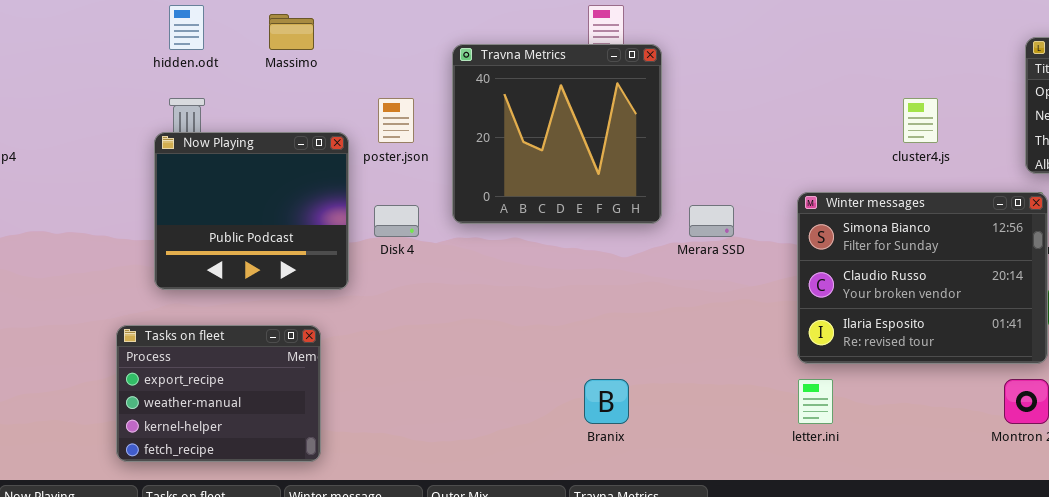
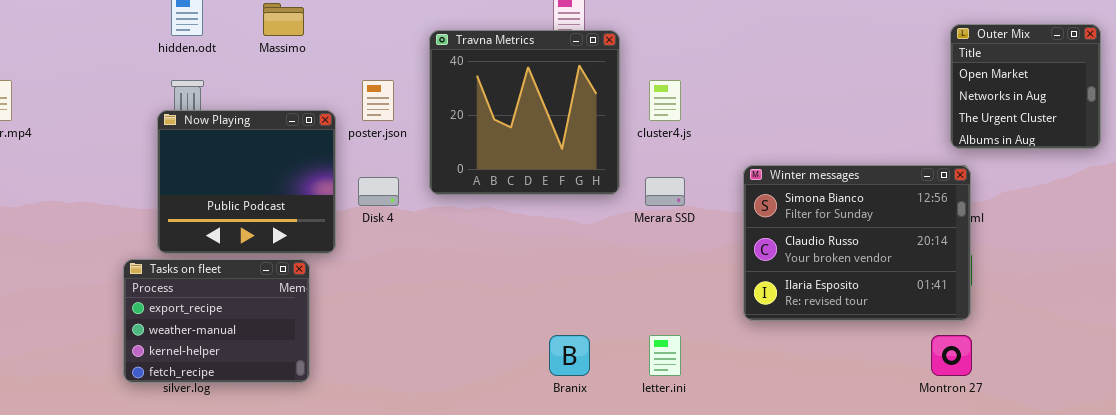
cluster4.js: [903,98,938,143] -> [649,80,681,121], moved
Tasks on fleet: [116,325,321,462] -> [123,259,310,383], moved
letter.ini: [798,379,833,424] -> [649,335,681,376], moved

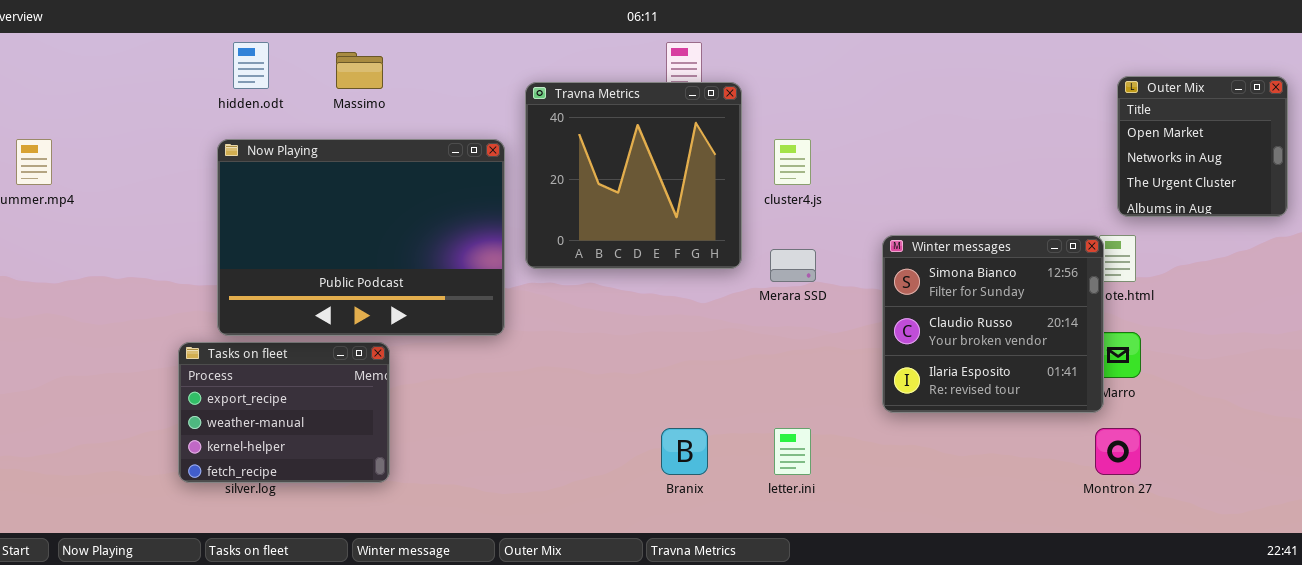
Now Playing: [157,110,336,254] -> [217,139,505,336], resized
Winter messages: [743,165,971,321] -> [882,235,1104,413], resized

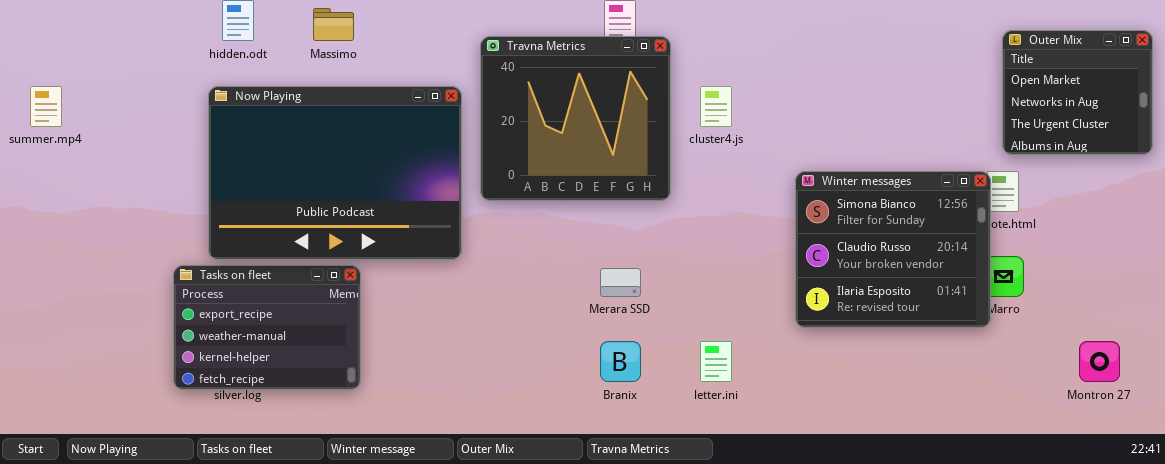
Merara SSD: [770,249,816,282] -> [600,268,641,297], moved
Montron 27: [1095,428,1141,475] -> [1079,341,1120,382], moved

